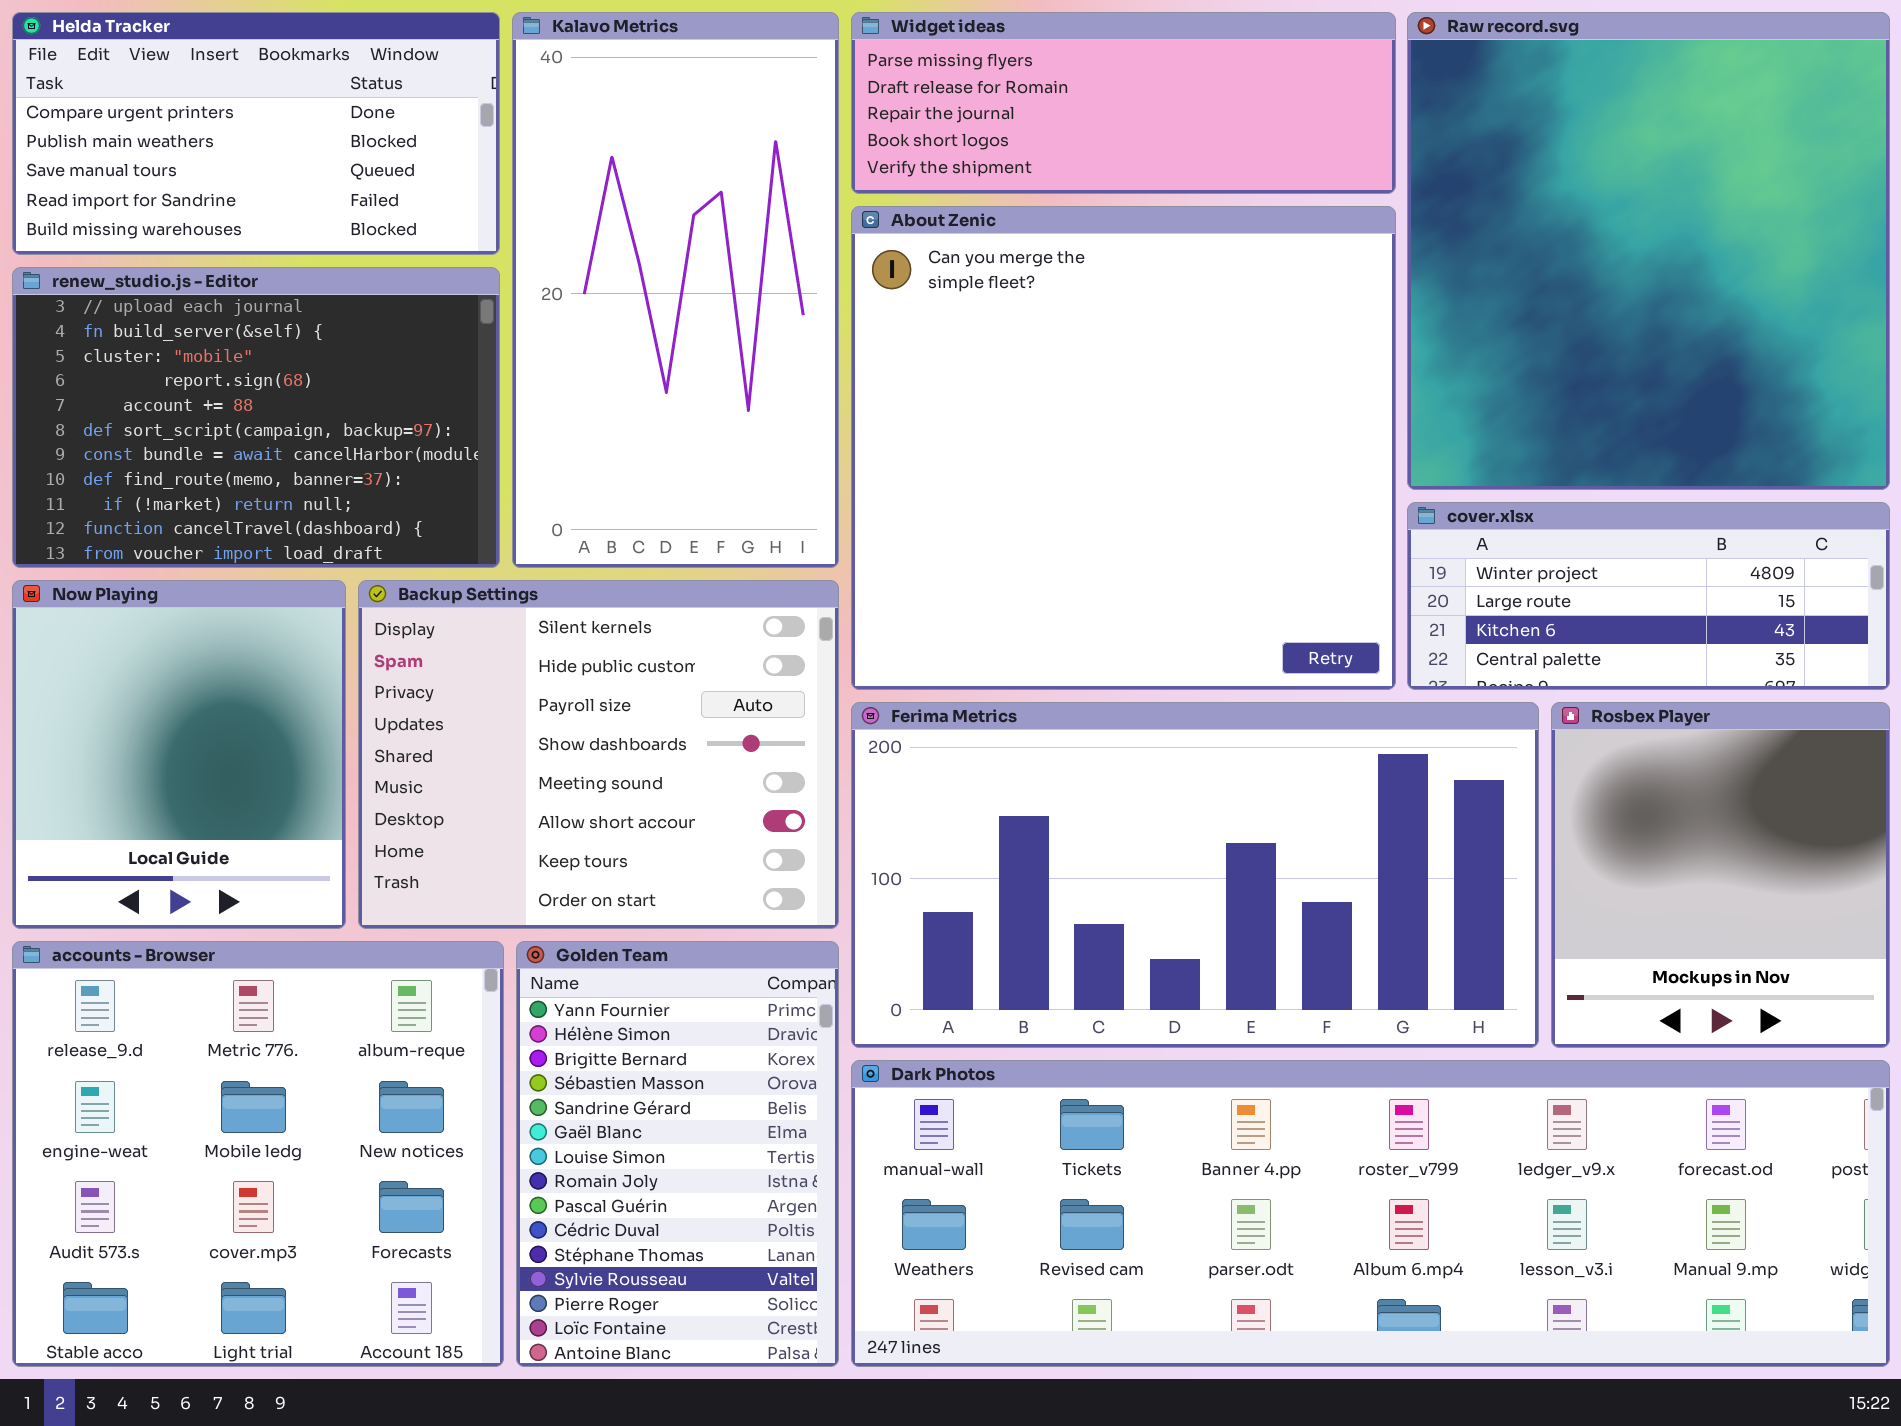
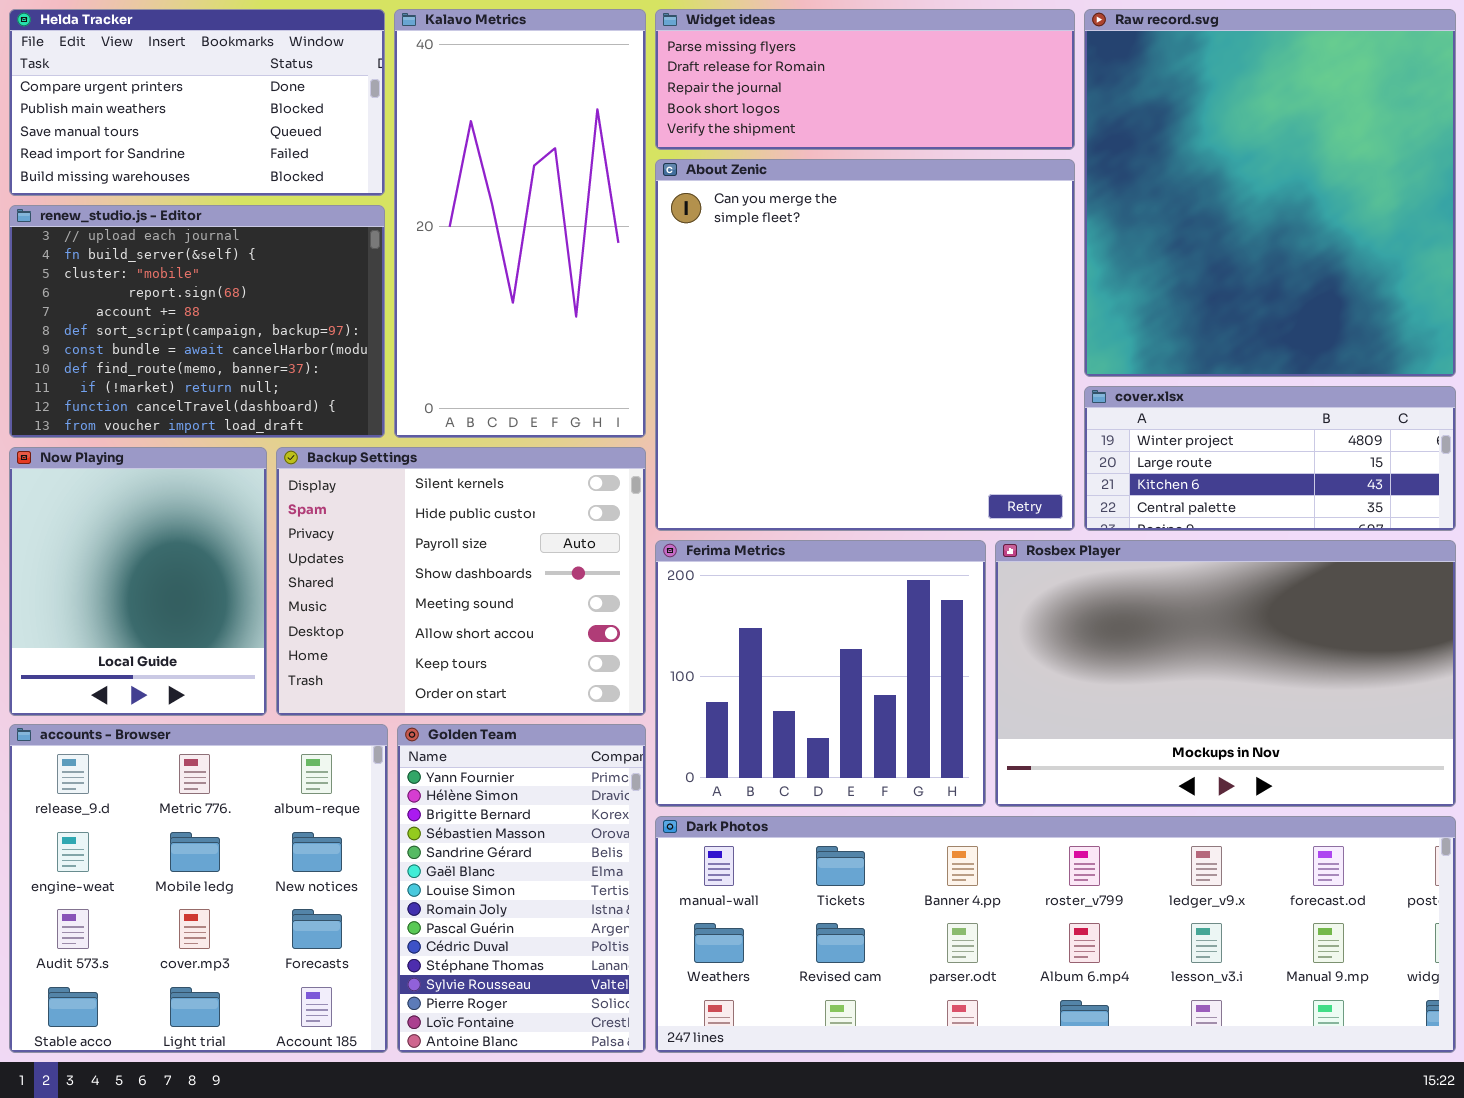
Ferima Metrics: [851,702,1539,1048] -> [655,540,986,807], resized
Rosbex Player: [1551,702,1890,1048] -> [995,540,1456,807], resized

